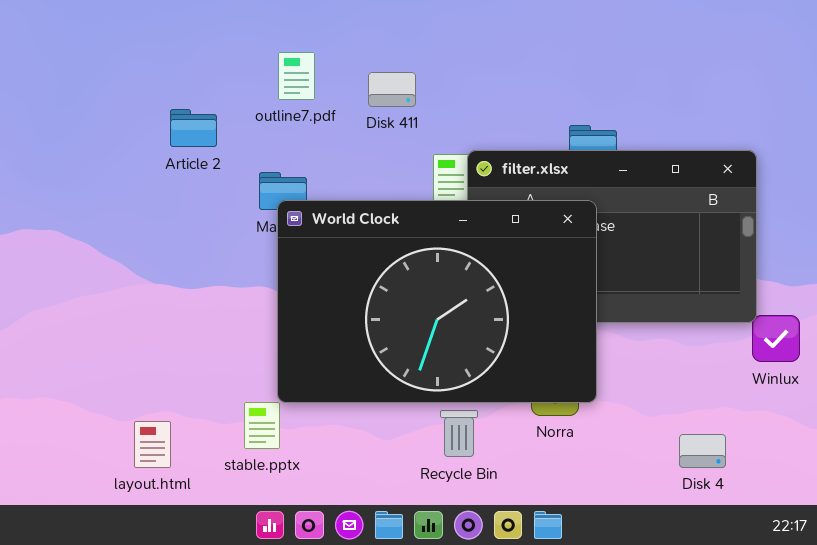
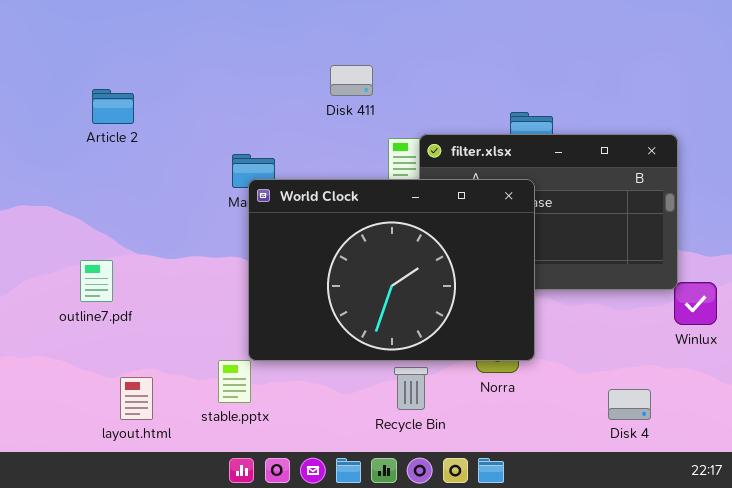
outline7.pdf: [278,52,315,100] -> [80,260,113,302], moved
Article 2: [170,109,217,147] -> [92,89,134,124], moved

